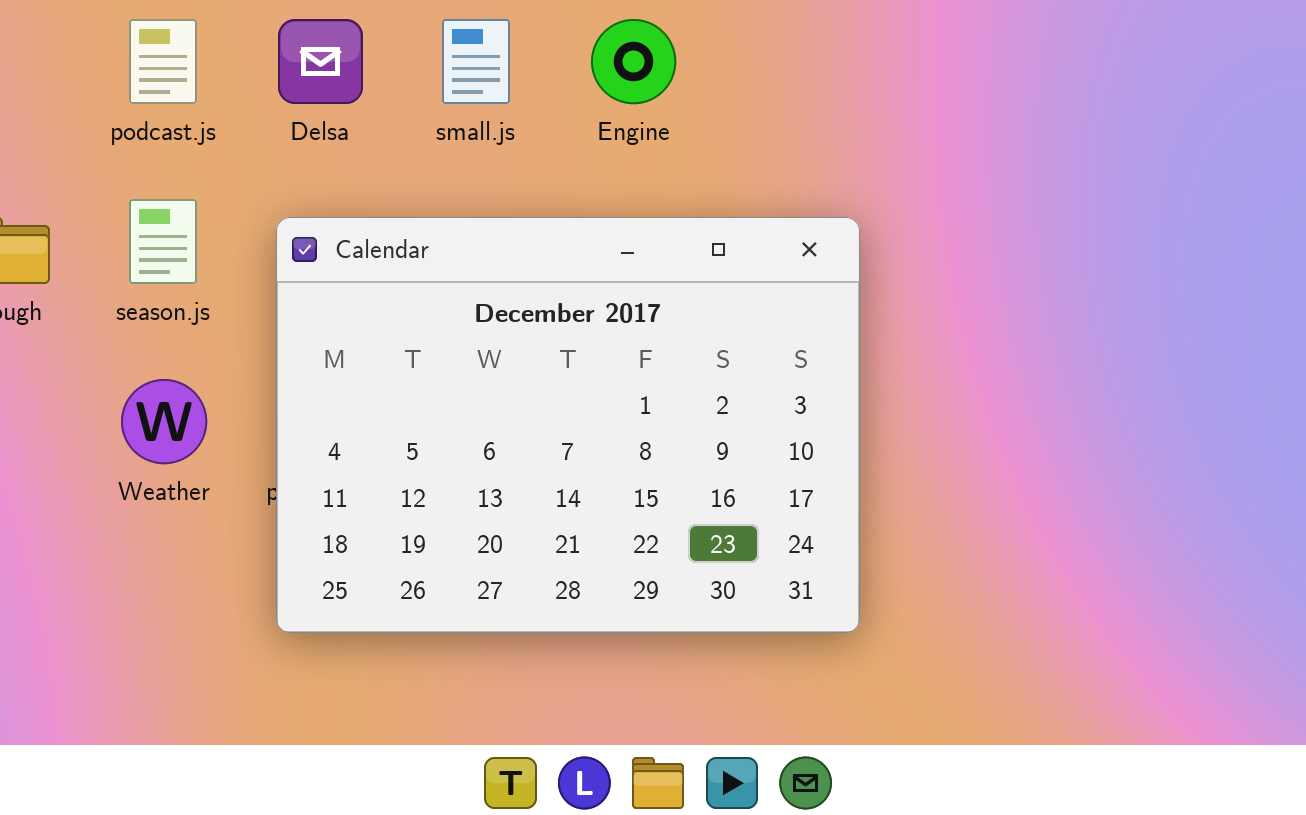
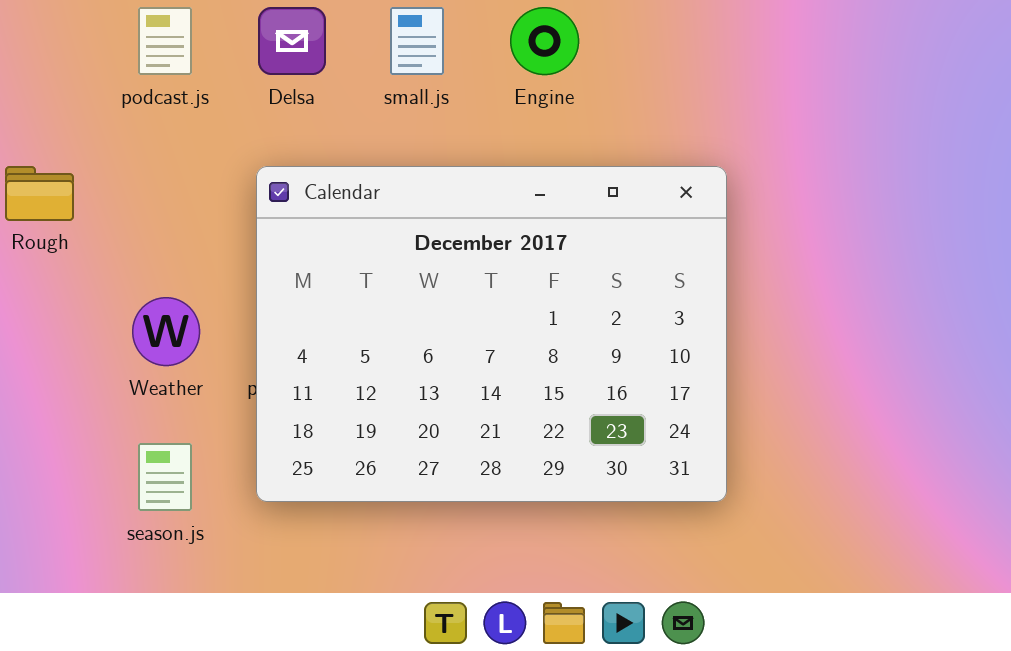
season.js: [129,199,197,284] -> [138,443,192,511], moved

